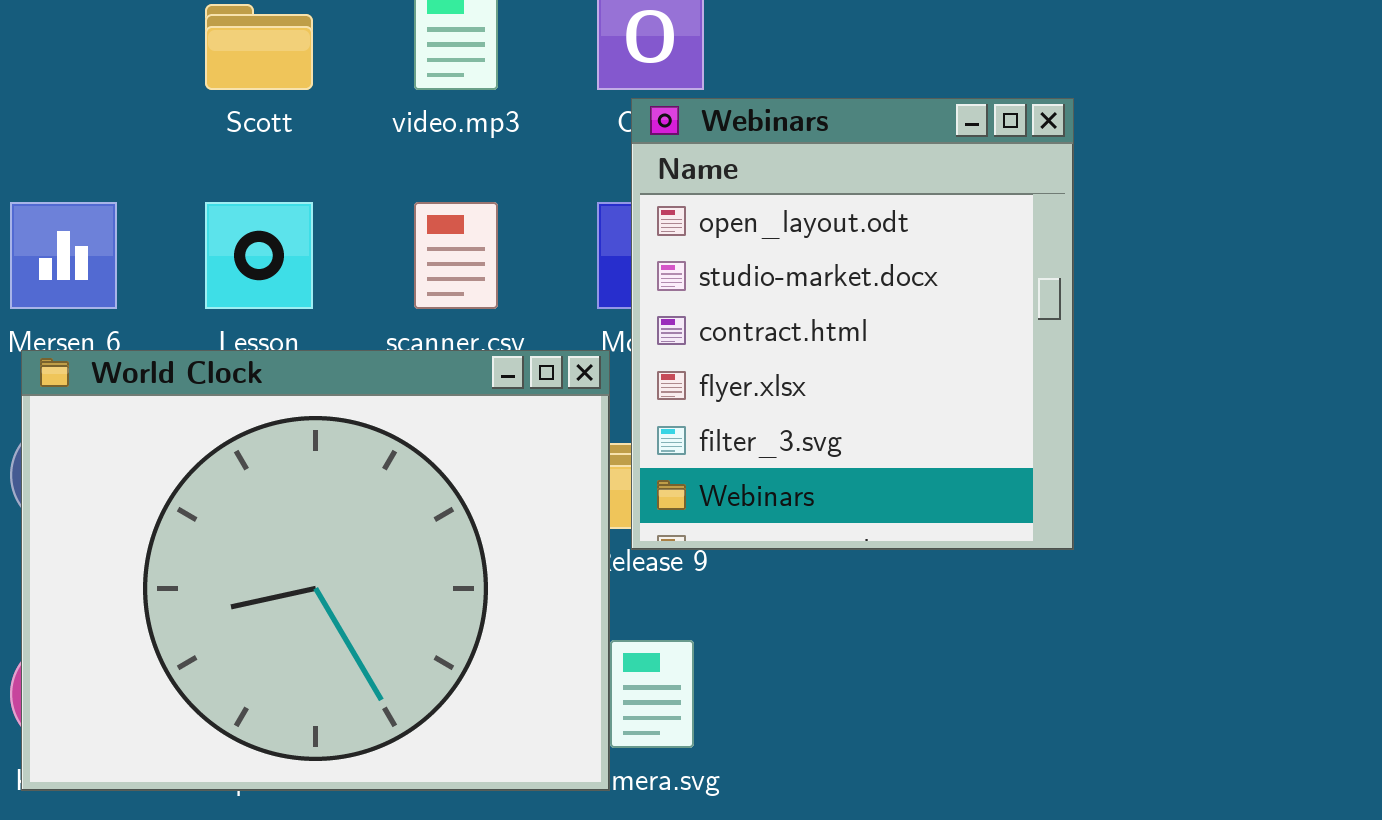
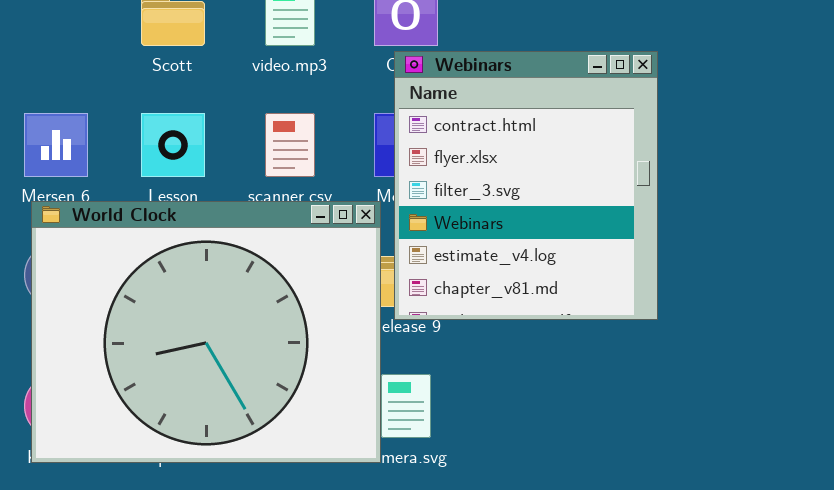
Webinars: [631,98,1074,550] -> [394,51,658,320], scrolled down 2 rows

